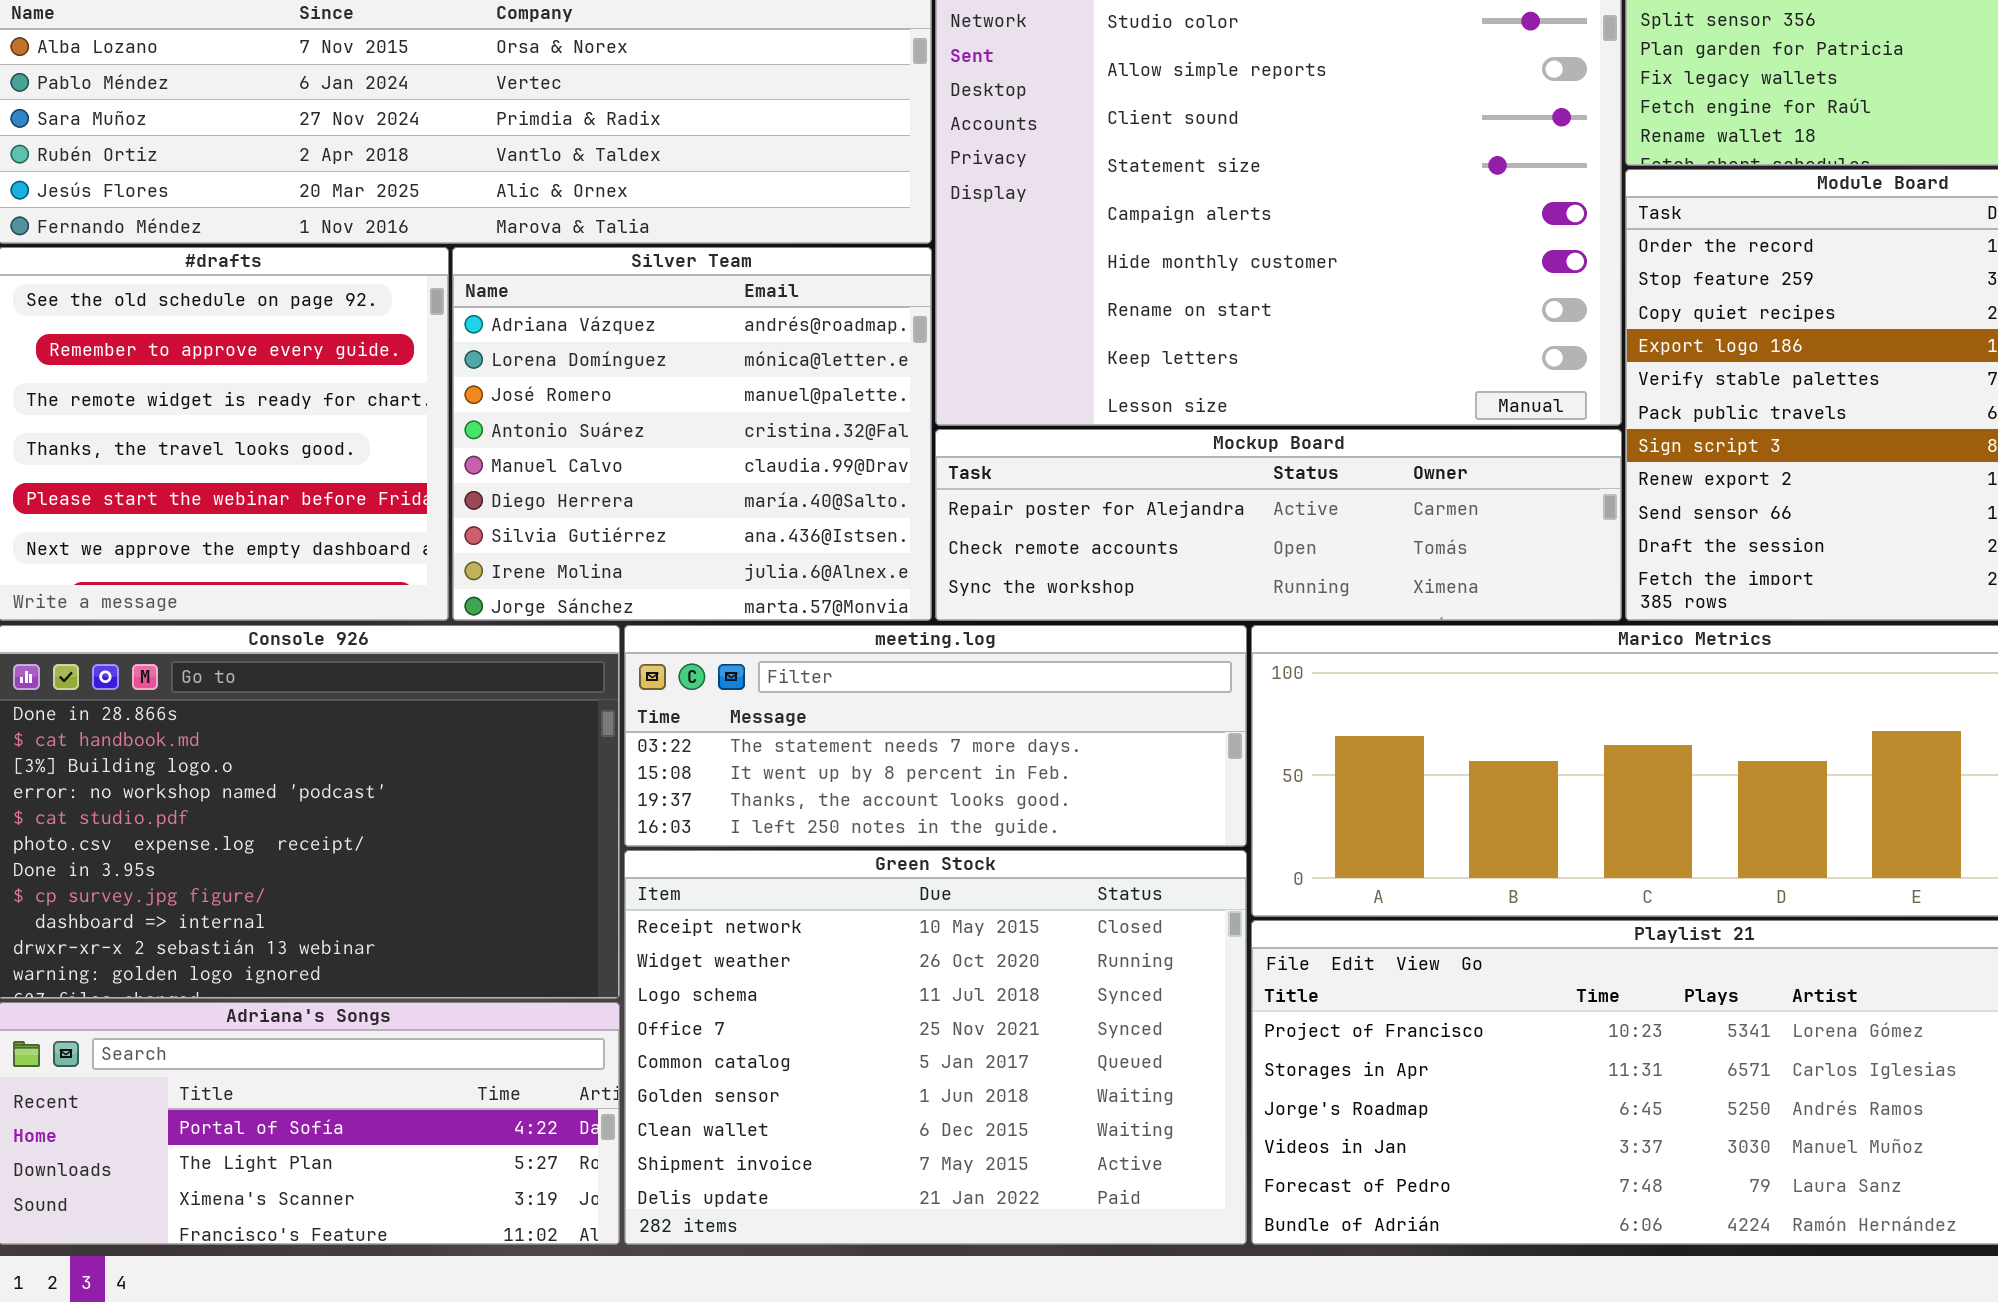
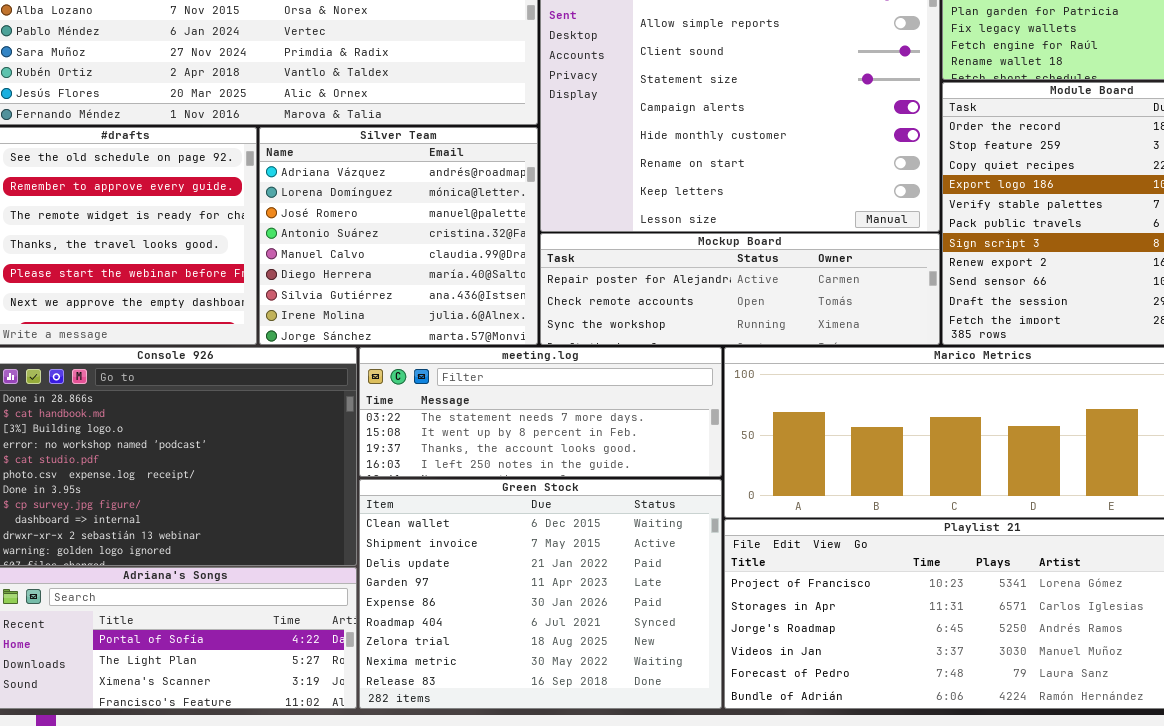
Green Stock: [624,850,1247,1245] -> [359,479,722,709], scrolled down 6 rows

